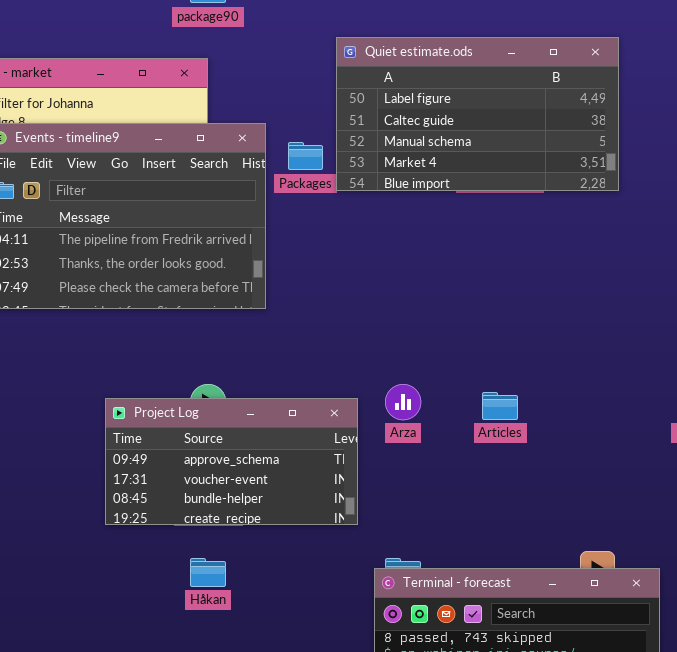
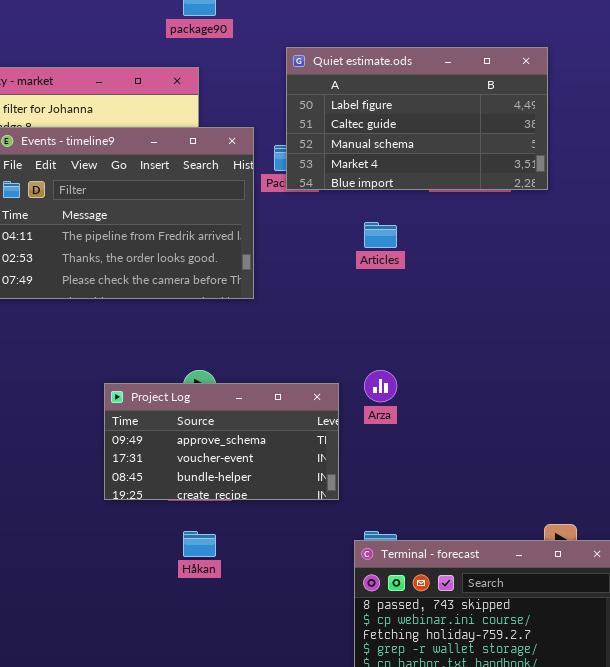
Quiet estimate.ods: [336,37,619,191] -> [286,47,548,190], moved
Articles: [482,392,518,420] -> [364,222,397,248], moved

